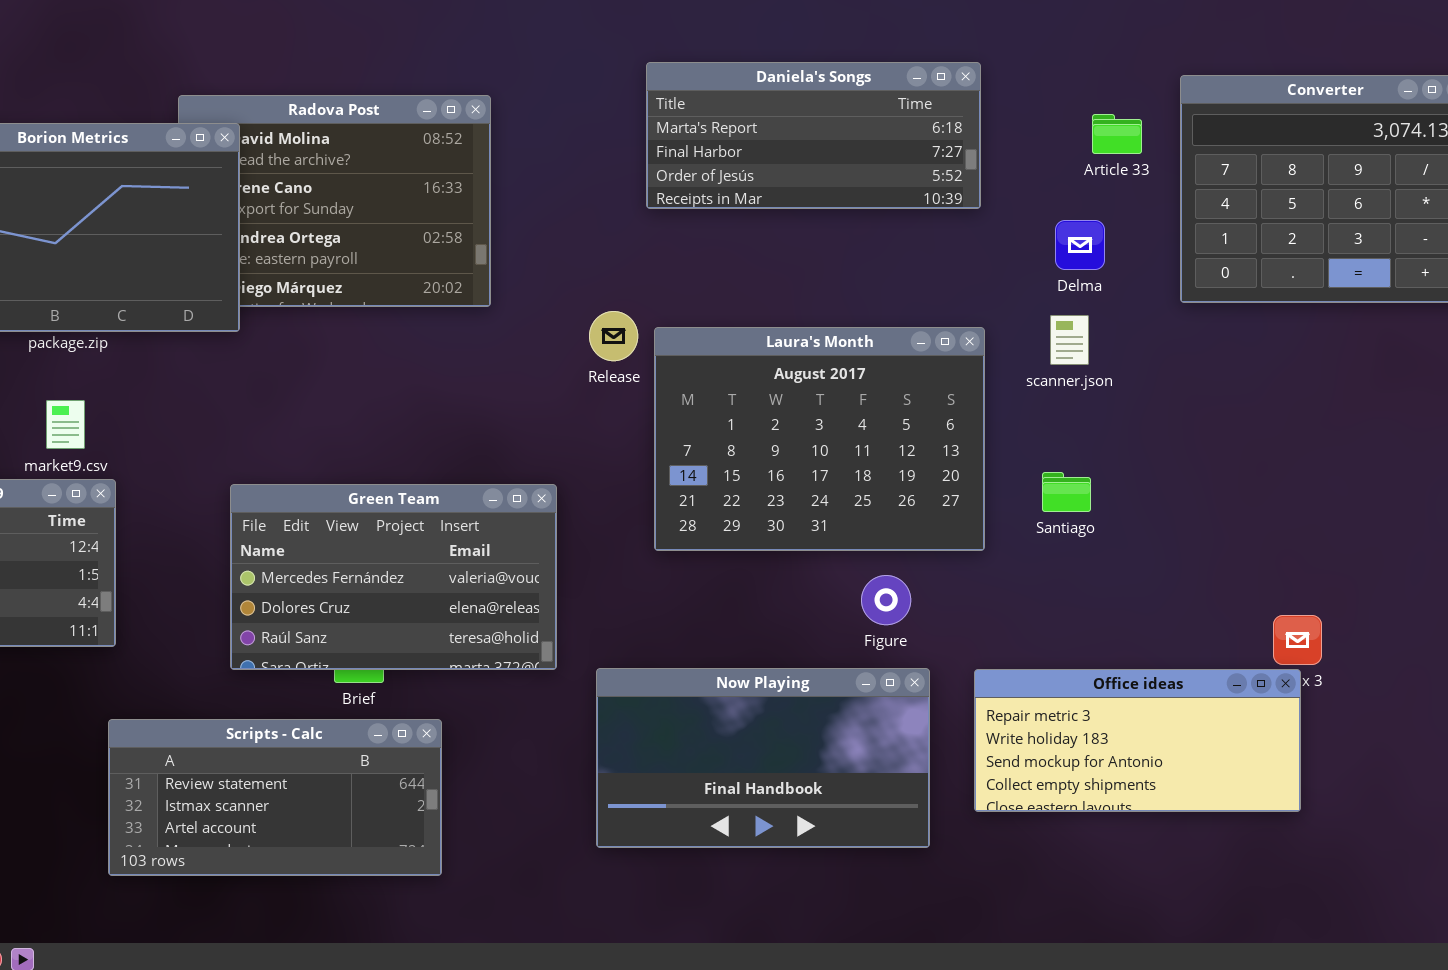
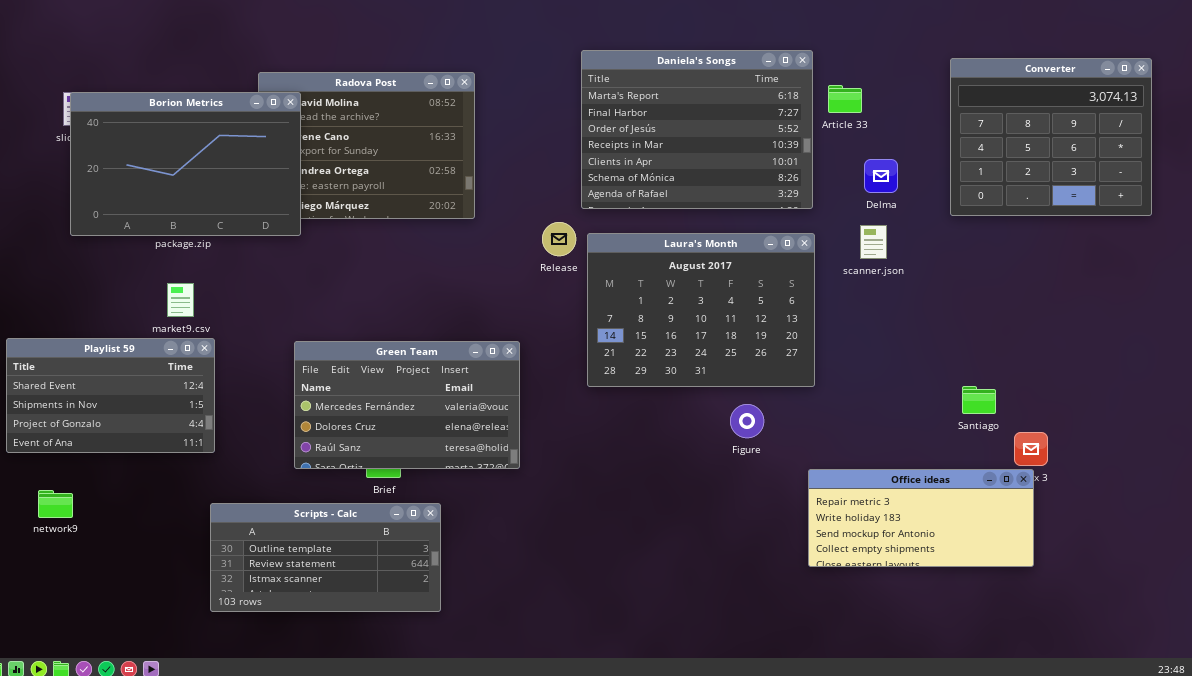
Daniela's Songs: [646,62,981,209] -> [581,50,813,209], resized
Article 33: [1092,114,1142,154] -> [828,85,862,113], moved
Santiago: [1042,472,1091,512] -> [962,386,996,414], moved
Now Playing: [596,668,930,848] -> none, closed
Scripts - Calc: [108,719,442,876] -> [210,503,441,612], scrolled up 1 row

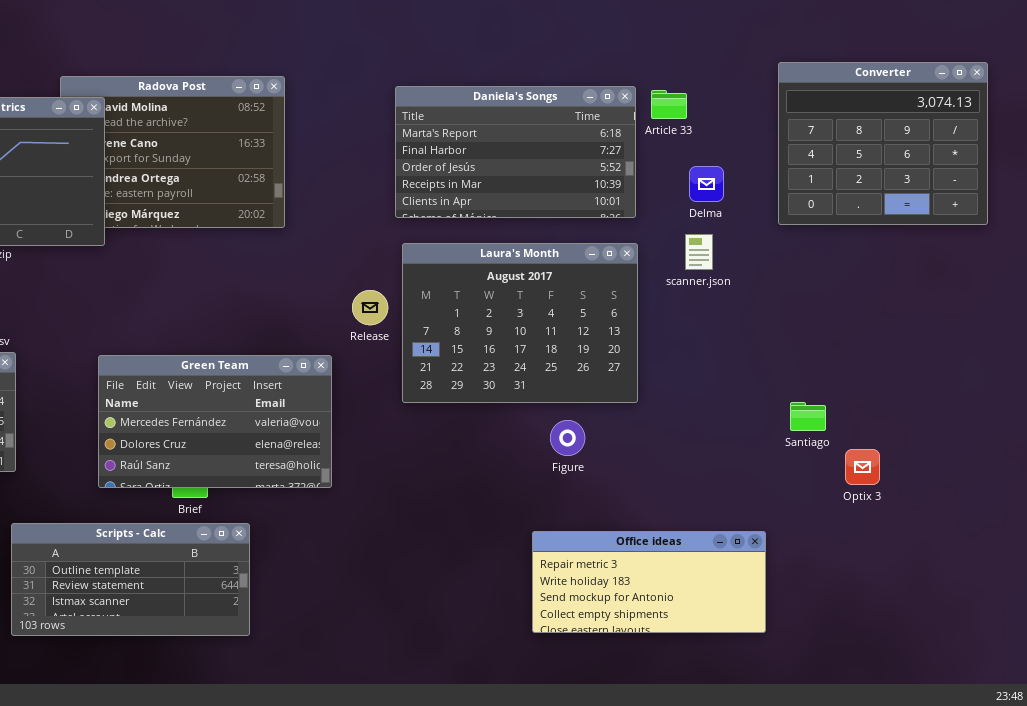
Daniela's Songs: [581,50,813,209] -> [395,86,636,218], resized
Release: [542,222,576,256] -> [352,290,388,325], moved
Office ideas: [808,469,1034,567] -> [532,531,766,633], moved

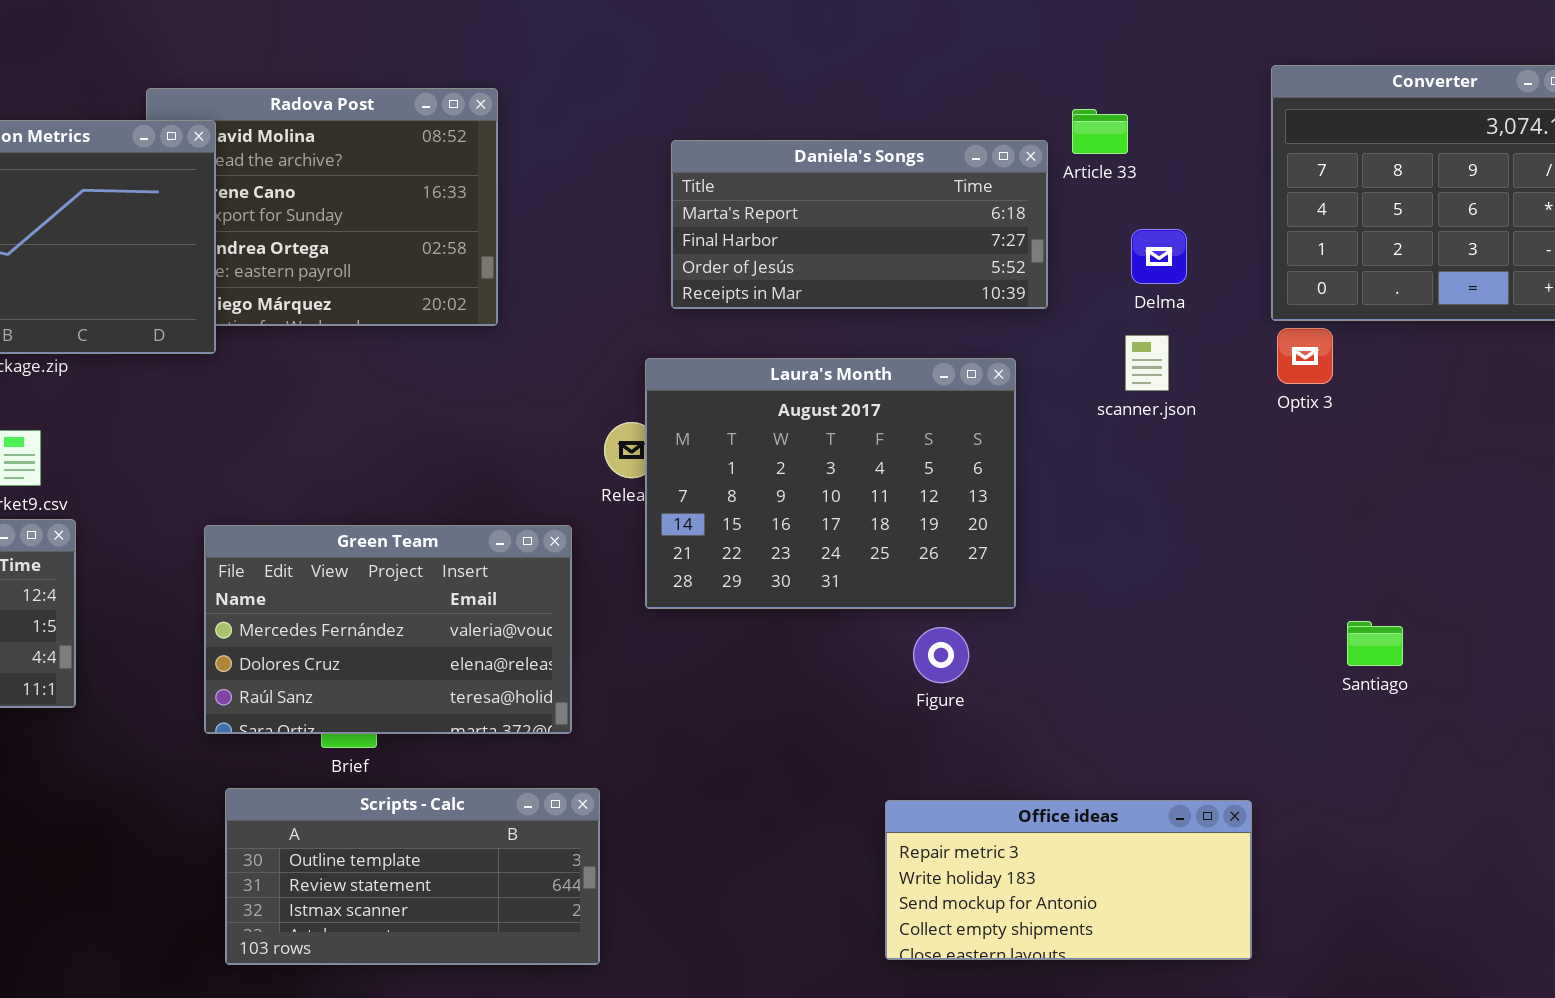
Daniela's Songs: [395,86,636,218] -> [671,140,1048,309], resized
Laura's Month: [402,243,638,403] -> [645,358,1016,609], moved
Santiago: [790,402,826,431] -> [1347,621,1403,666], moved
Optix 3: [845,449,880,485] -> [1277,328,1333,384], moved
Scripts - Calc: [11,523,250,636] -> [225,788,600,965], moved

